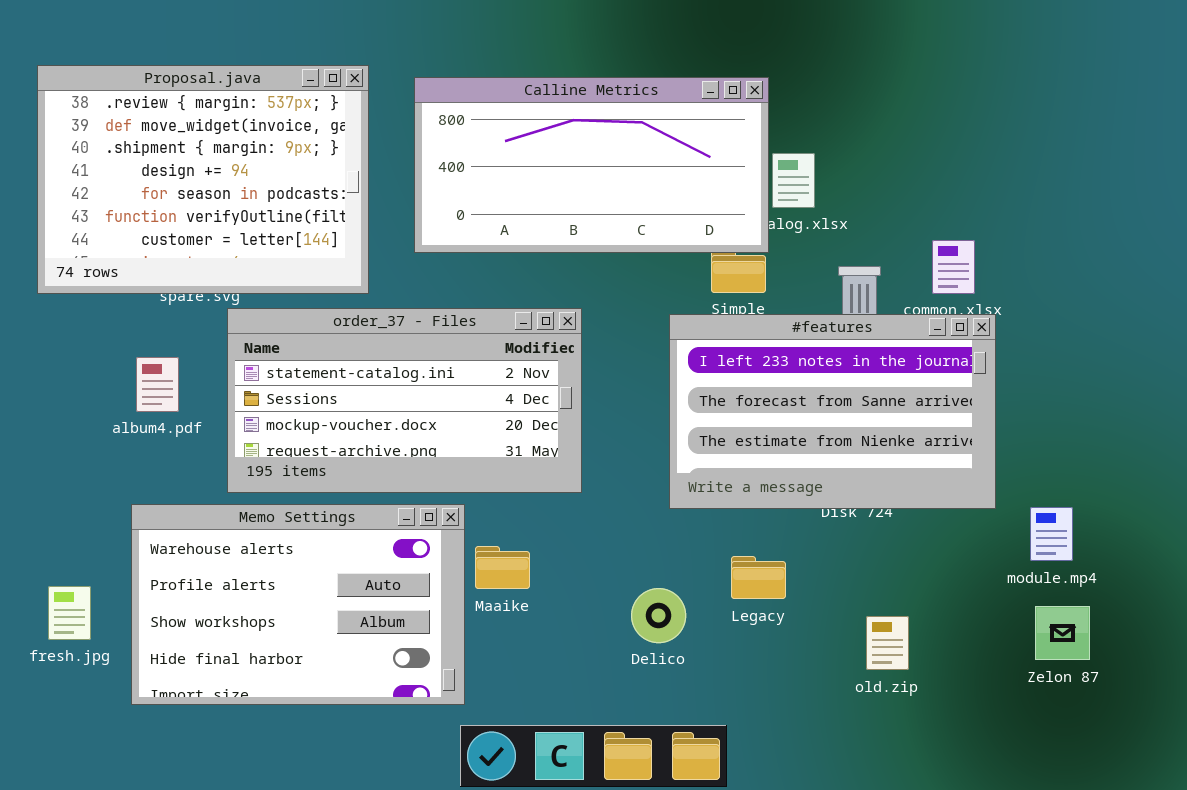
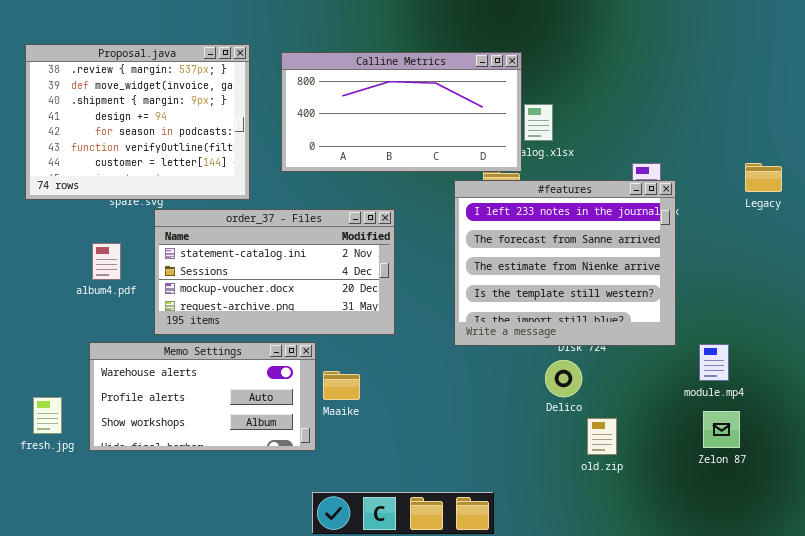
#features: [669,314,996,509] -> [454,180,676,346], resized
Memo Settings: [131,504,465,705] -> [89,342,316,451], resized
Legacy: [731,556,786,599] -> [745,163,782,192], moved
Delico: [631,588,686,643] -> [545,360,582,397], moved

